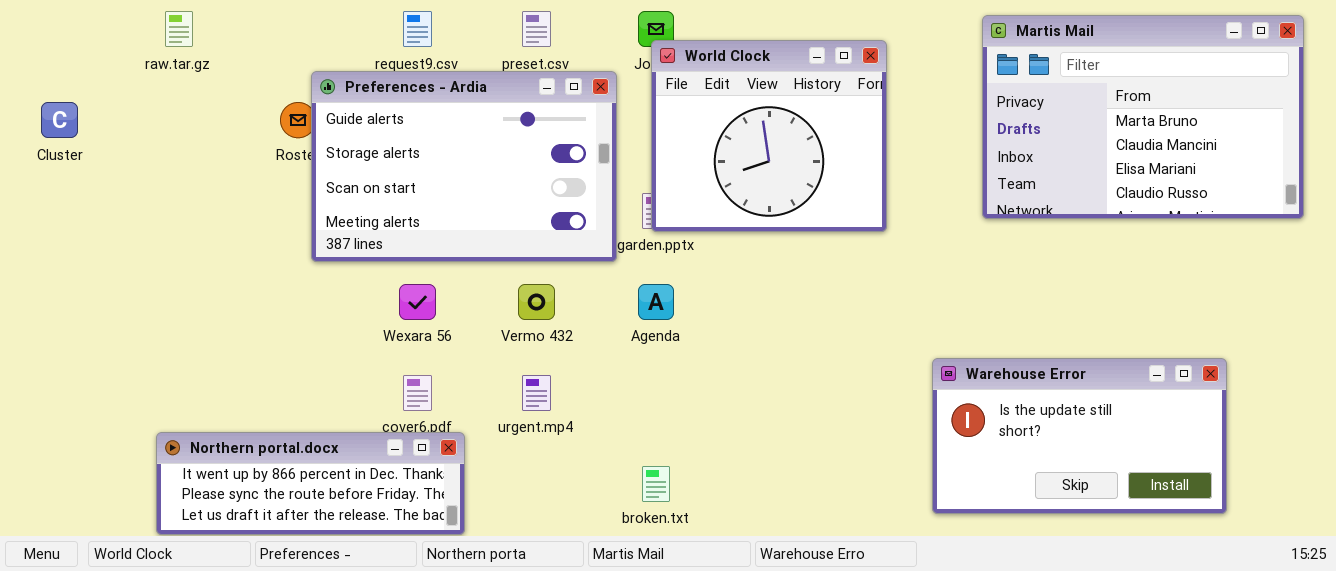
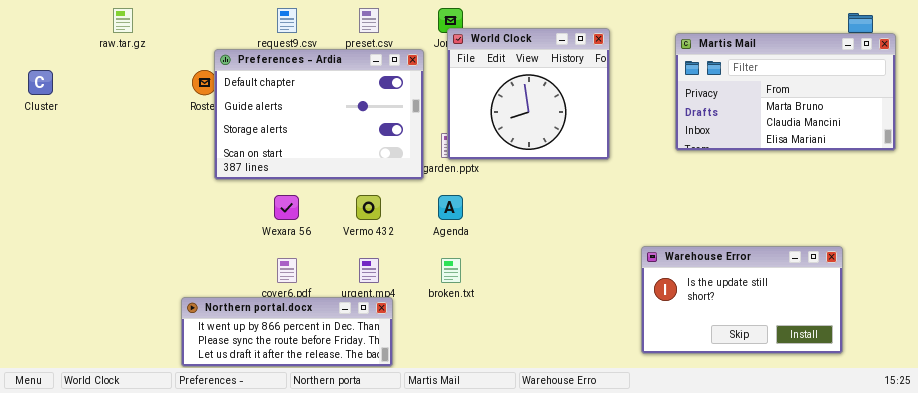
Martis Mail: [982,15,1304,219] -> [675,33,896,151], resized
Preferences - Ardia: [311,71,617,262] -> [214,49,424,180], scrolled up 1 row
Northern portal.docx: [156,432,465,535] -> [181,297,393,367], moved
broken.txt: [642,466,670,502] -> [441,258,461,283], moved

